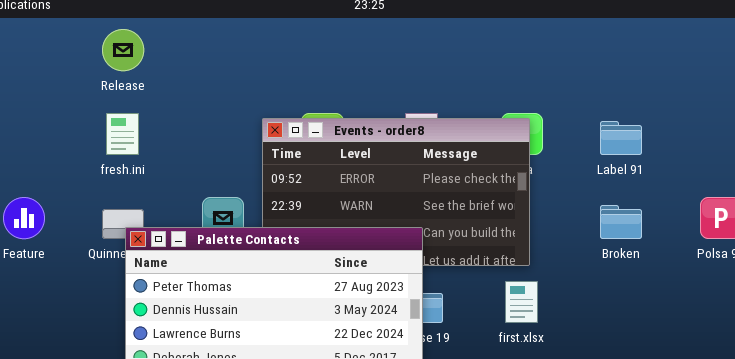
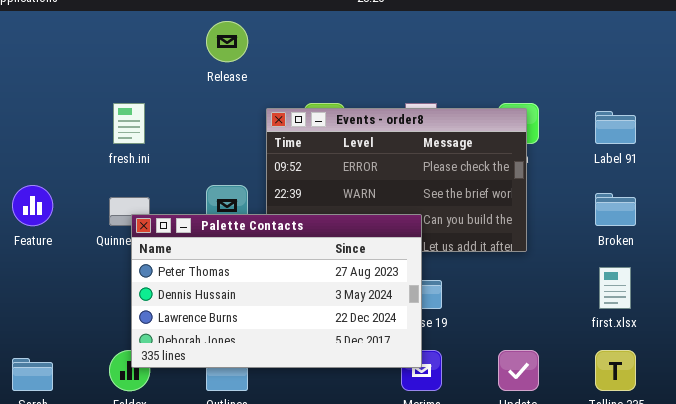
Release: [102,29,144,71] -> [206,21,248,62], moved
first.xlsx: [505,281,538,323] -> [599,267,631,309], moved

